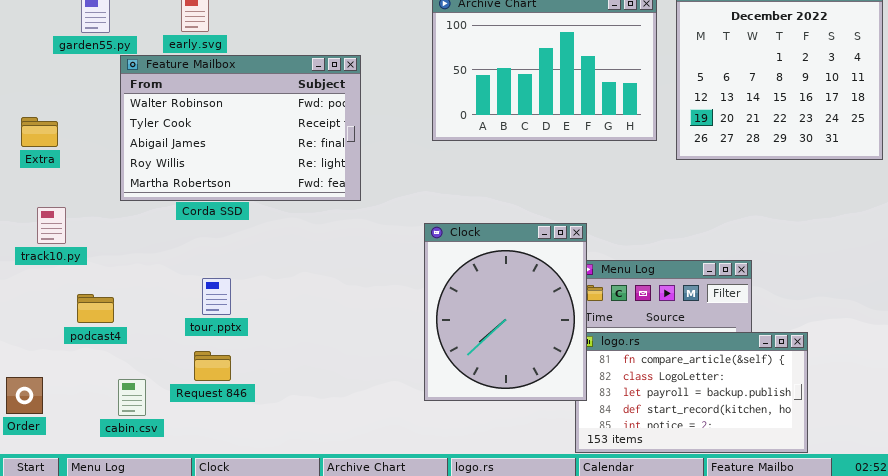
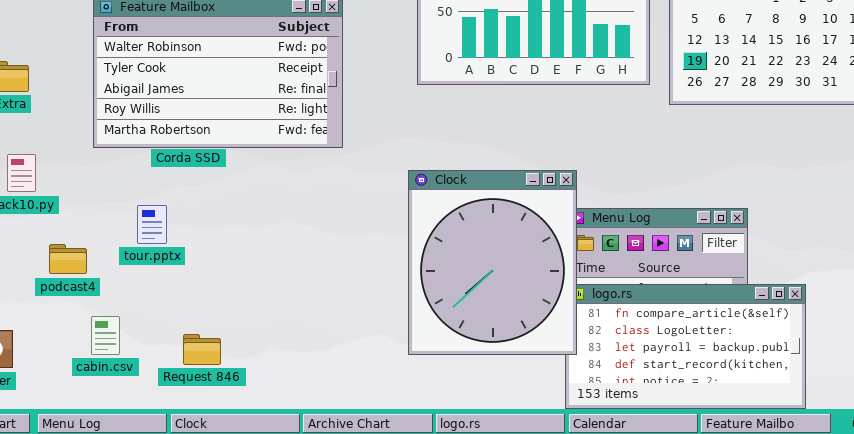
tour.pptx: [202,278,231,315] -> [137,205,167,244], moved
Request 846: [194,351,231,381] -> [183,334,221,365], moved
cabin.csv: [118,379,146,416] -> [91,316,120,355], moved

